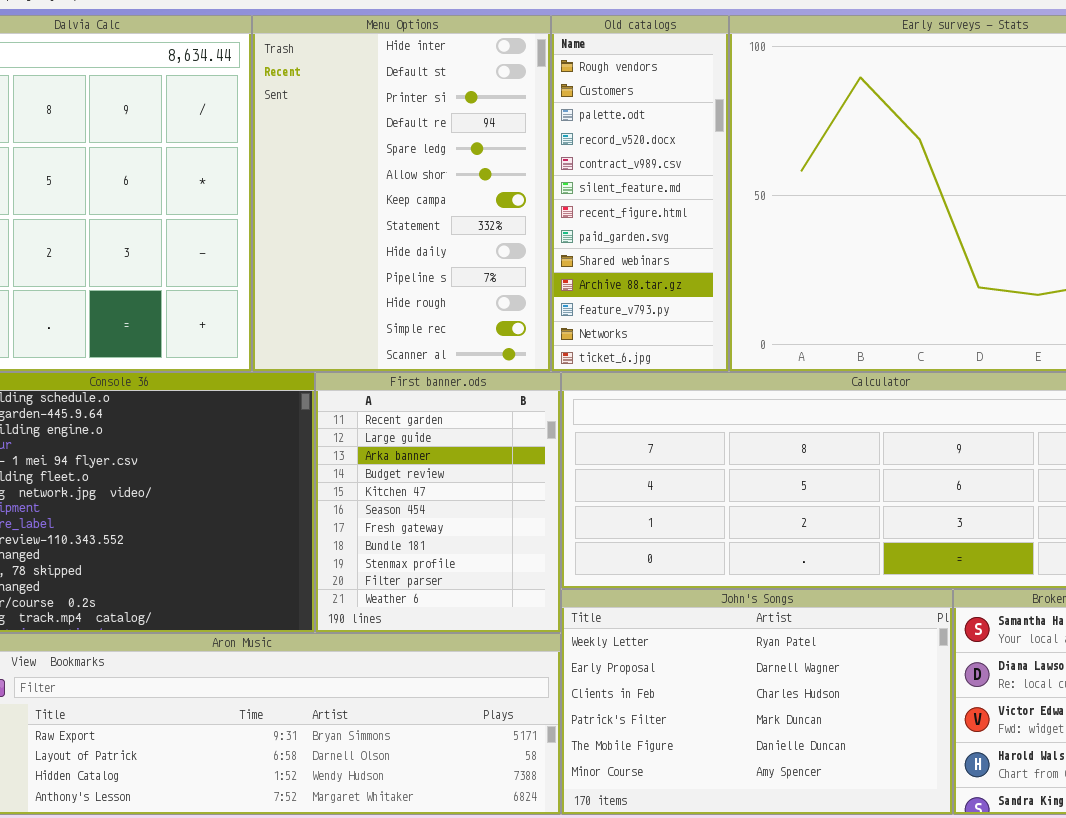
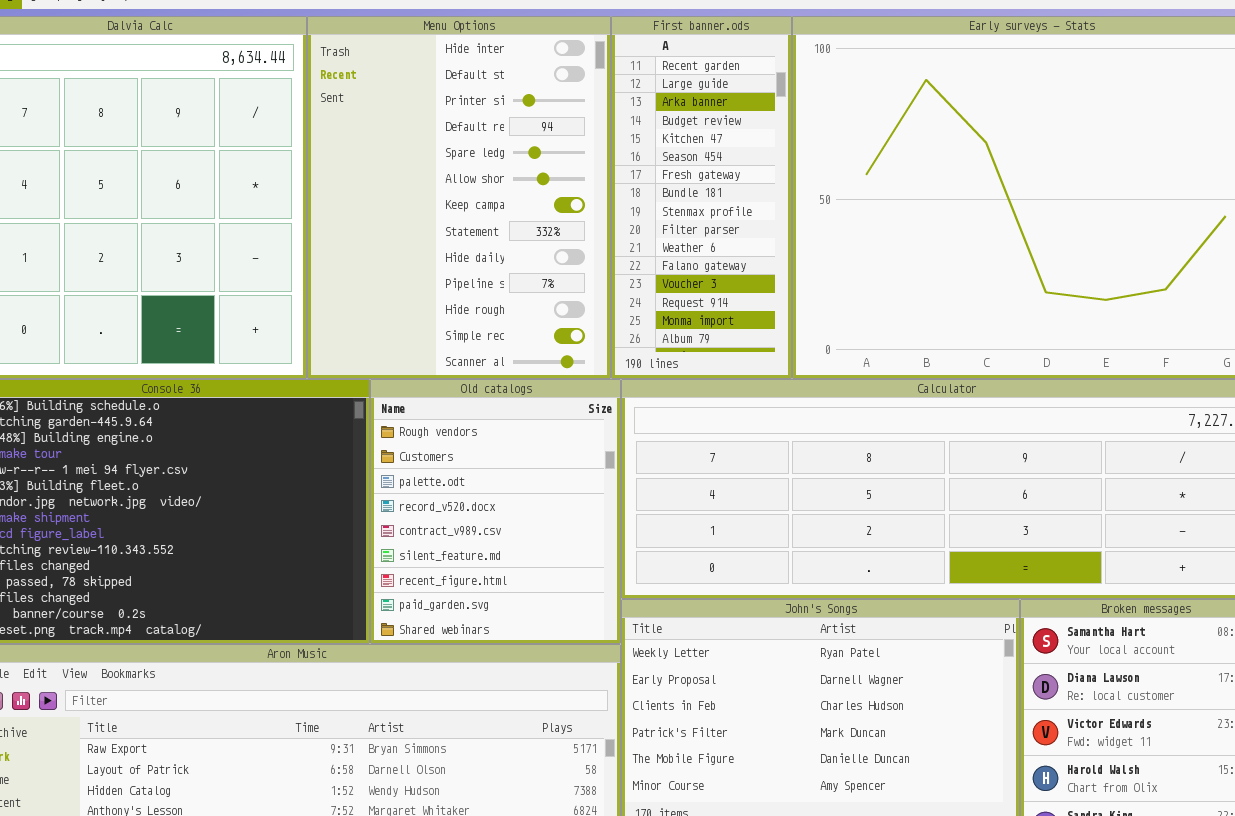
Old catalogs: [551,15,729,372] -> [370,379,621,644], moved, resized
First banner.ods: [315,372,561,633] -> [611,16,792,379], moved, resized

